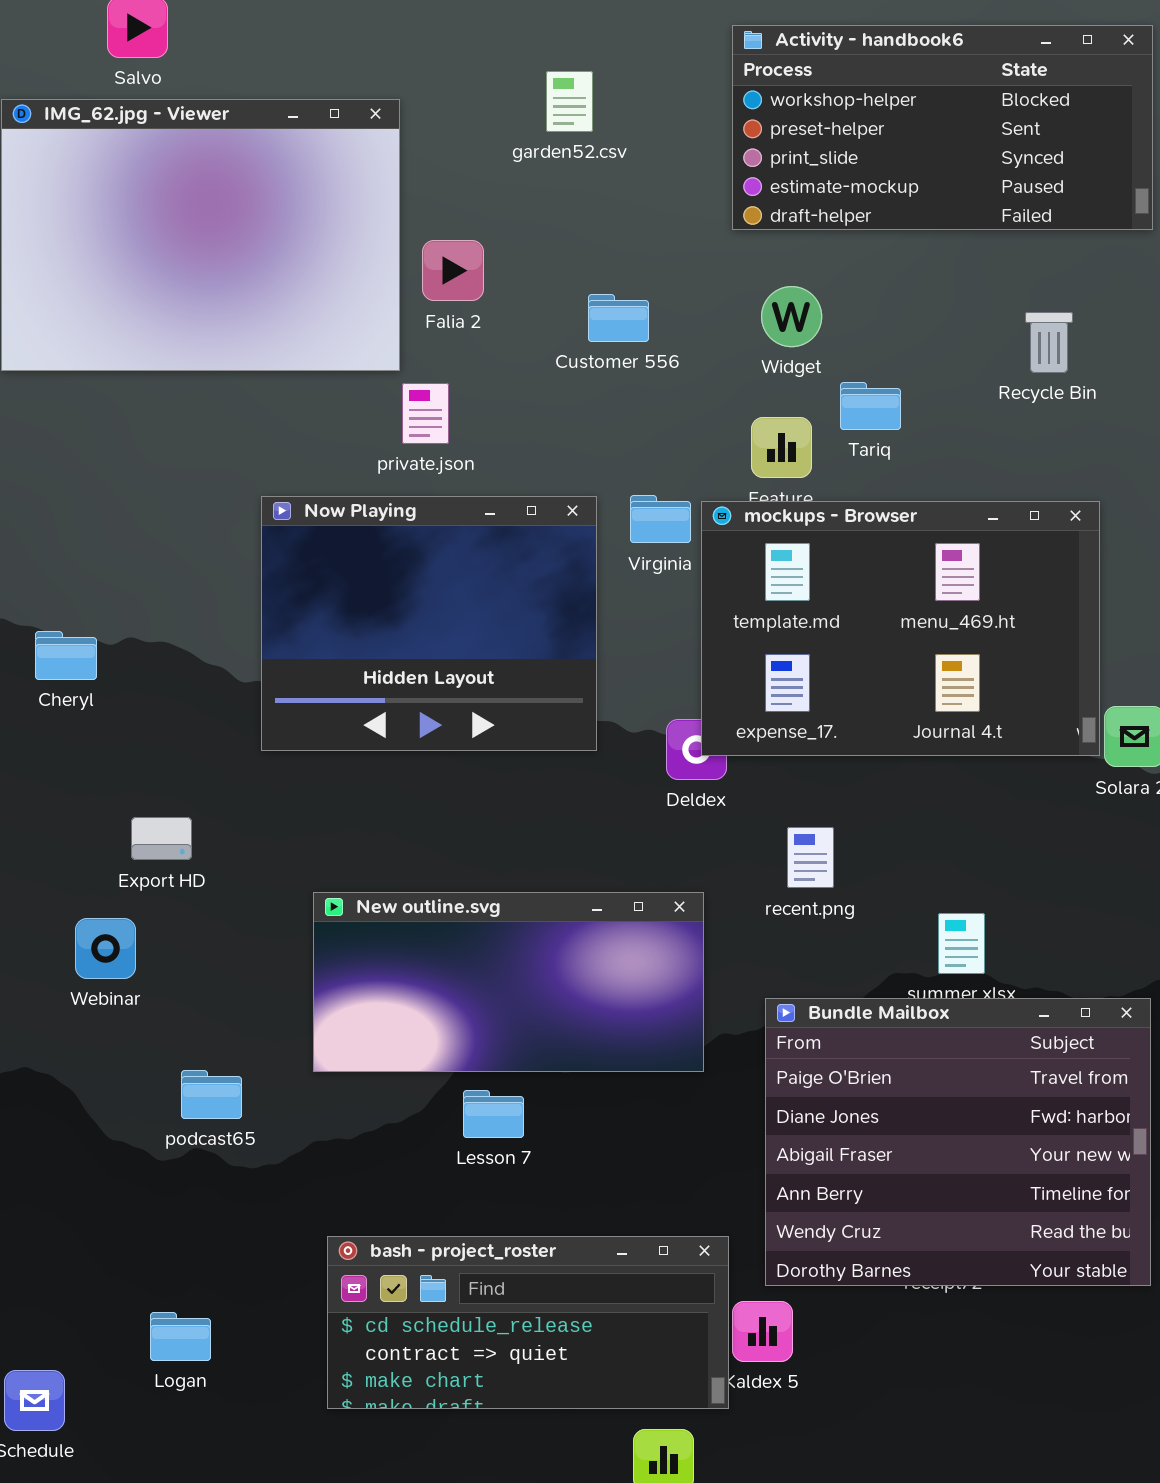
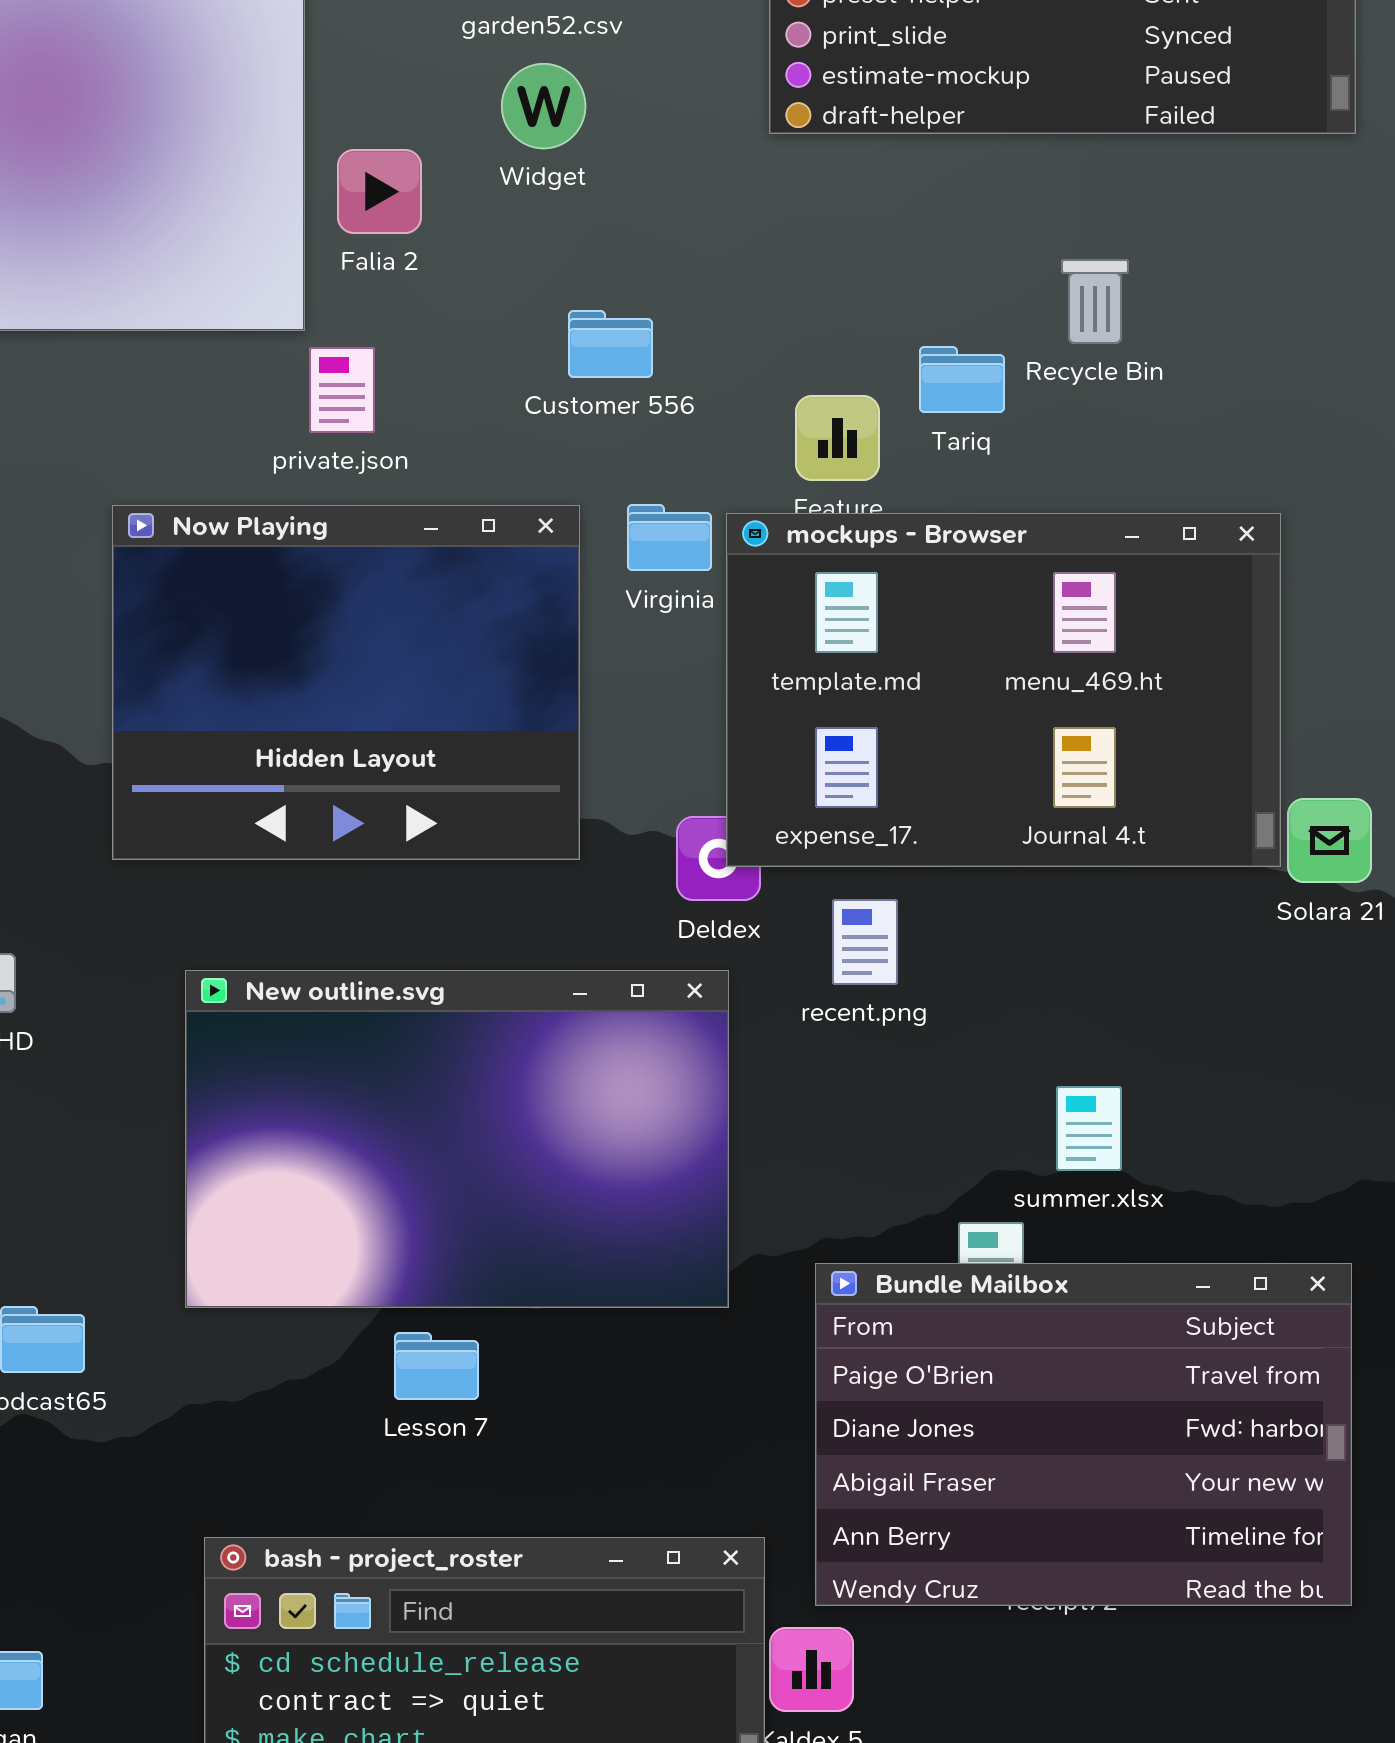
Widget: [761,286,822,347] -> [501,63,586,149], moved
Customer 556: [588,294,649,342] -> [568,310,653,378], moved
Recycle Bin: [1025,312,1073,373] -> [1061,259,1129,344], moved
recent.png: [787,827,834,888] -> [832,899,898,985], moved
New outline.svg: [313,892,704,1072] -> [185,970,729,1308], resized
Bundle Mailbox: [765,998,1151,1286] -> [815,1263,1352,1606], resized

